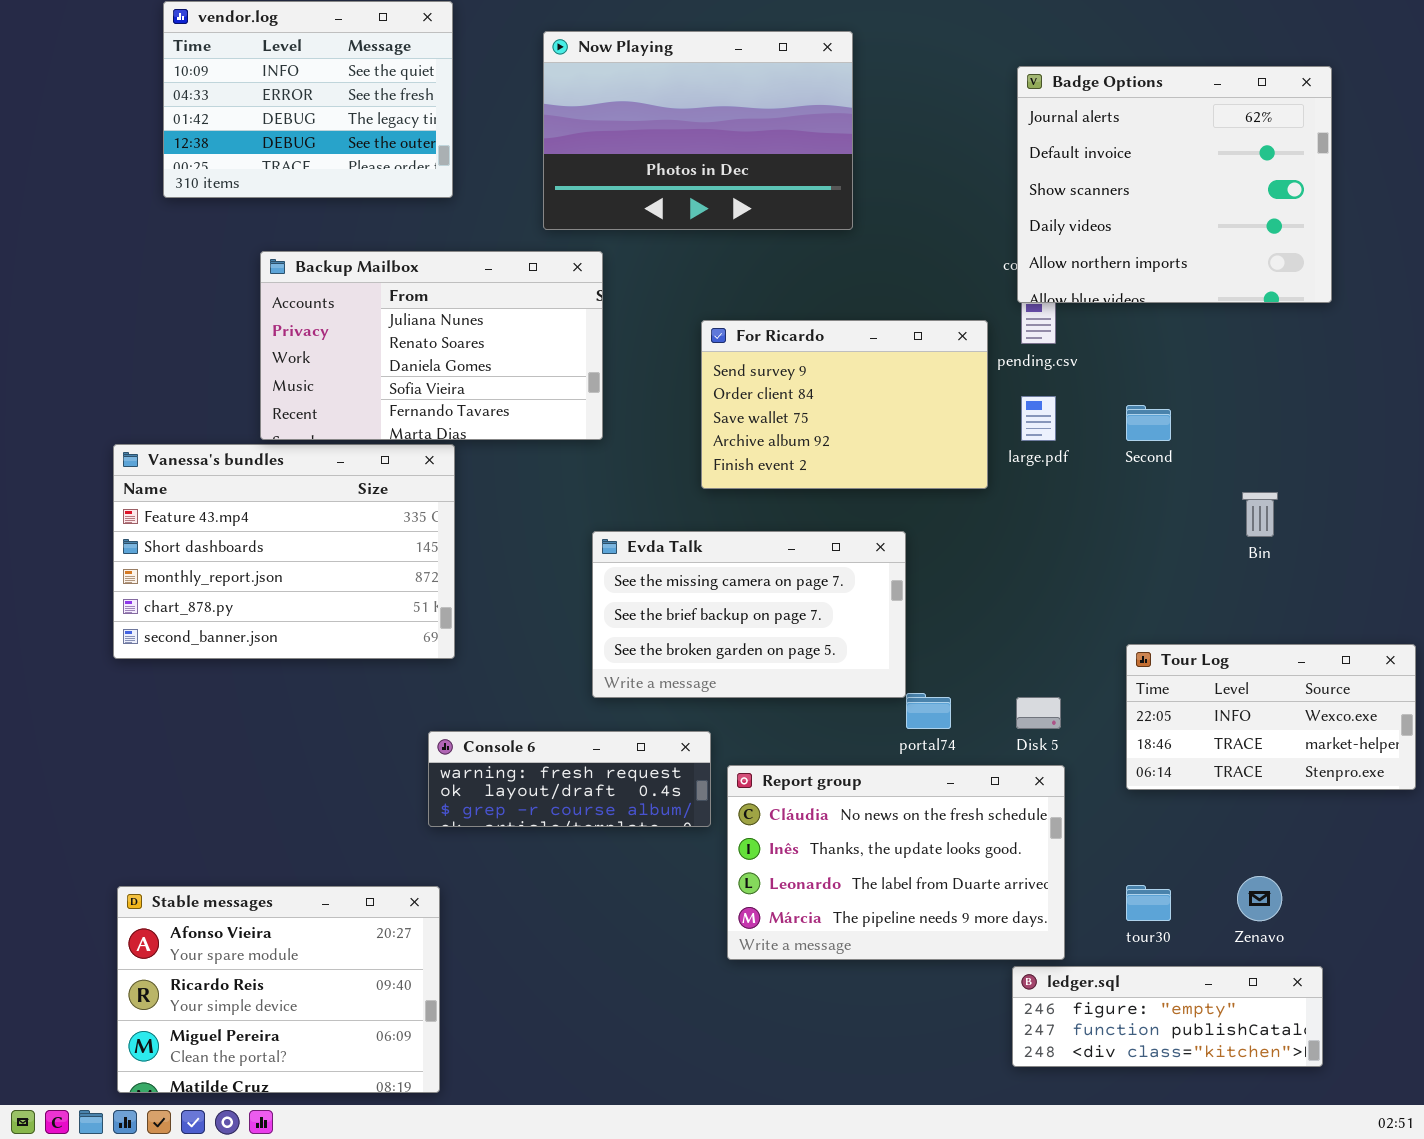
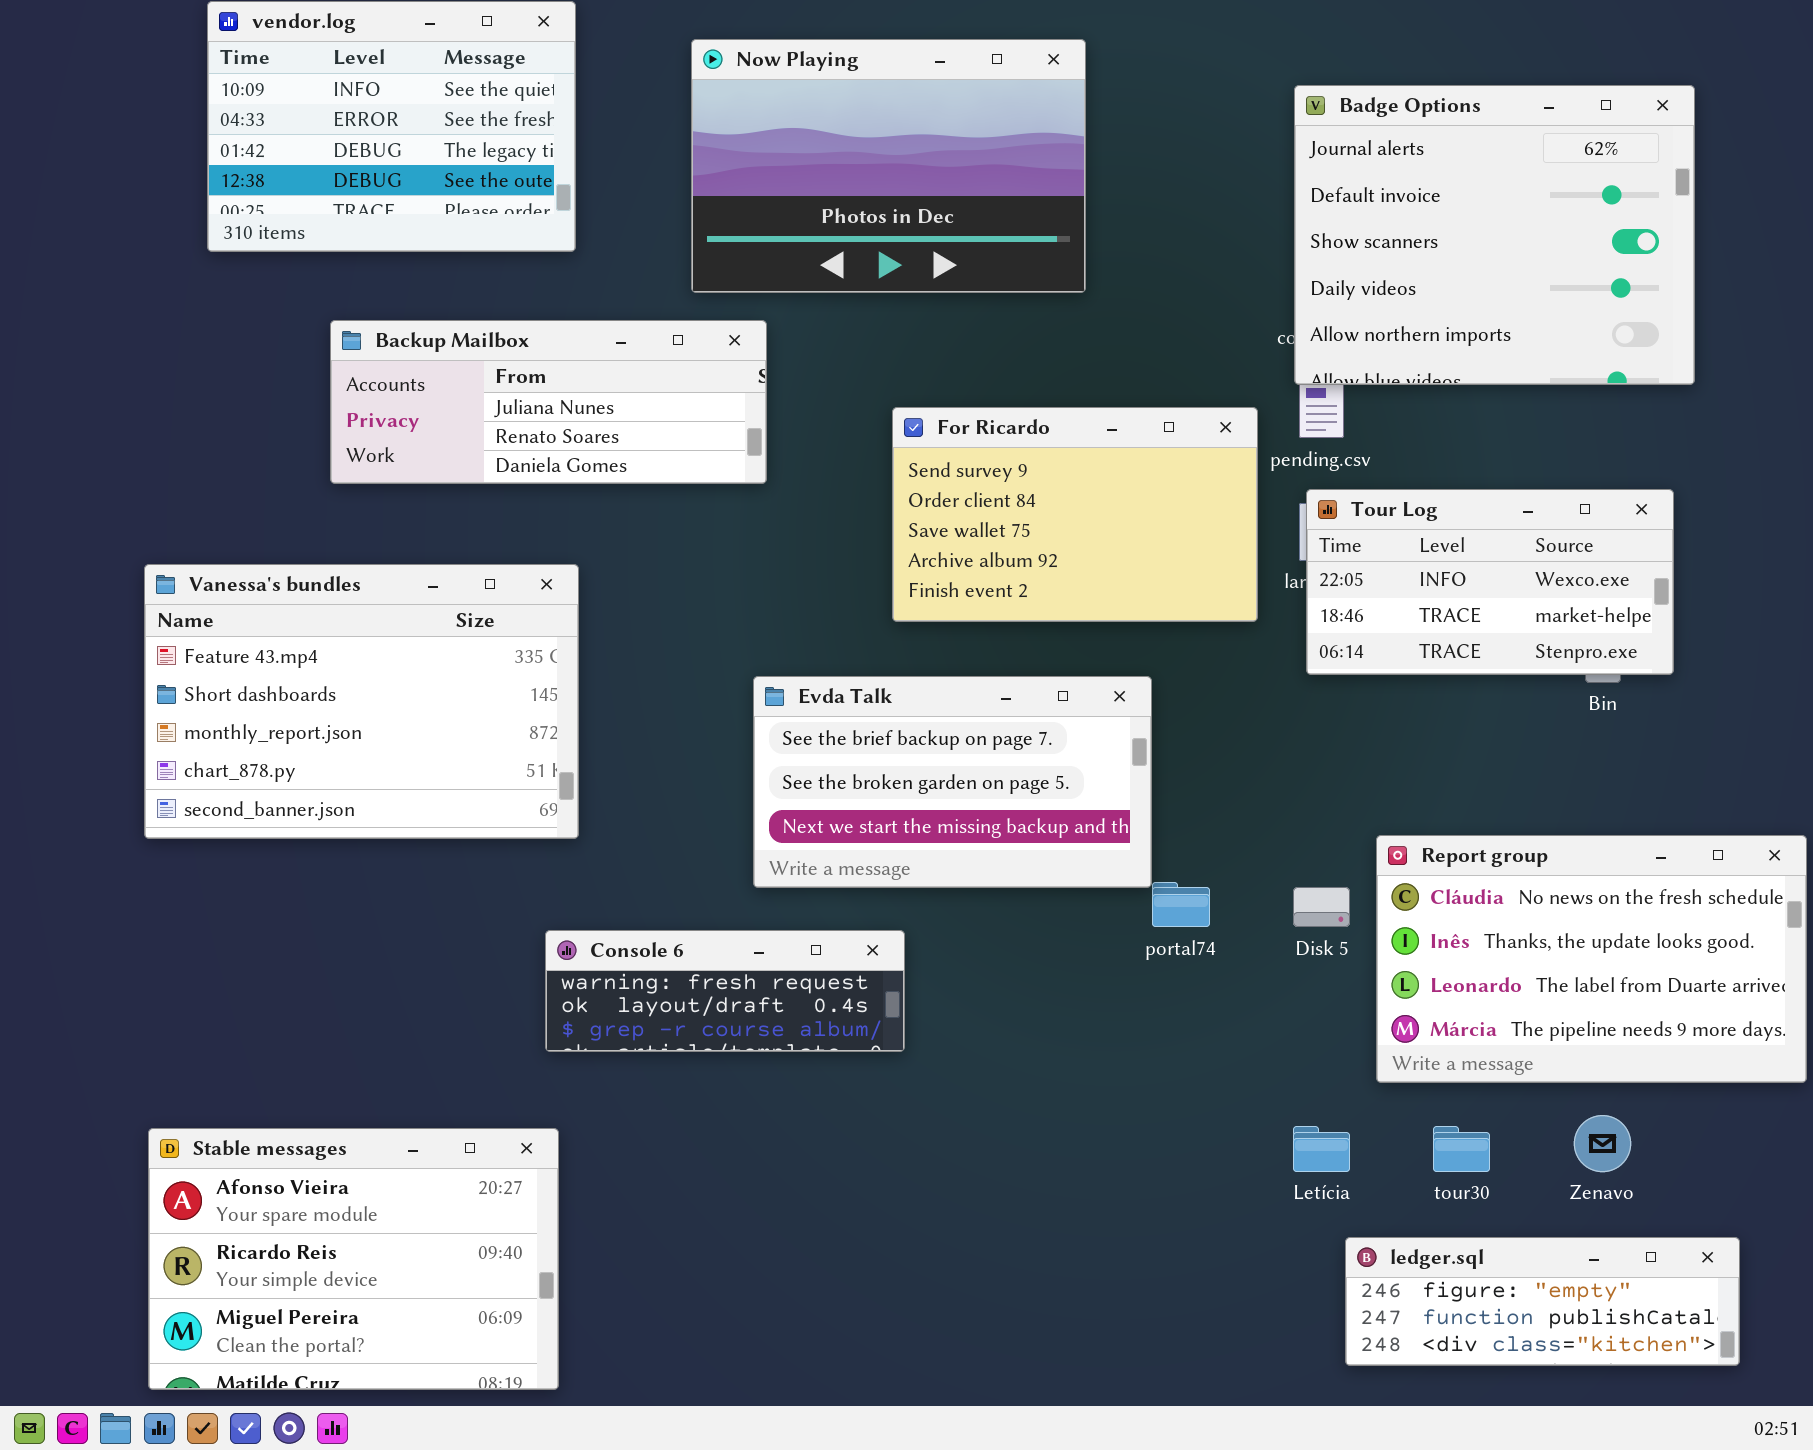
Backup Mailbox: [260,251,603,440] -> [330,320,767,484], resized
Evda Talk: [592,531,906,698] -> [753,676,1152,888], scrolled down 1 row
Tour Log: [1126,644,1416,790] -> [1306,489,1674,675], moved
Report group: [727,765,1065,960] -> [1376,835,1807,1083], moved
ledger.sql: [1012,966,1323,1067] -> [1345,1237,1740,1366], moved

